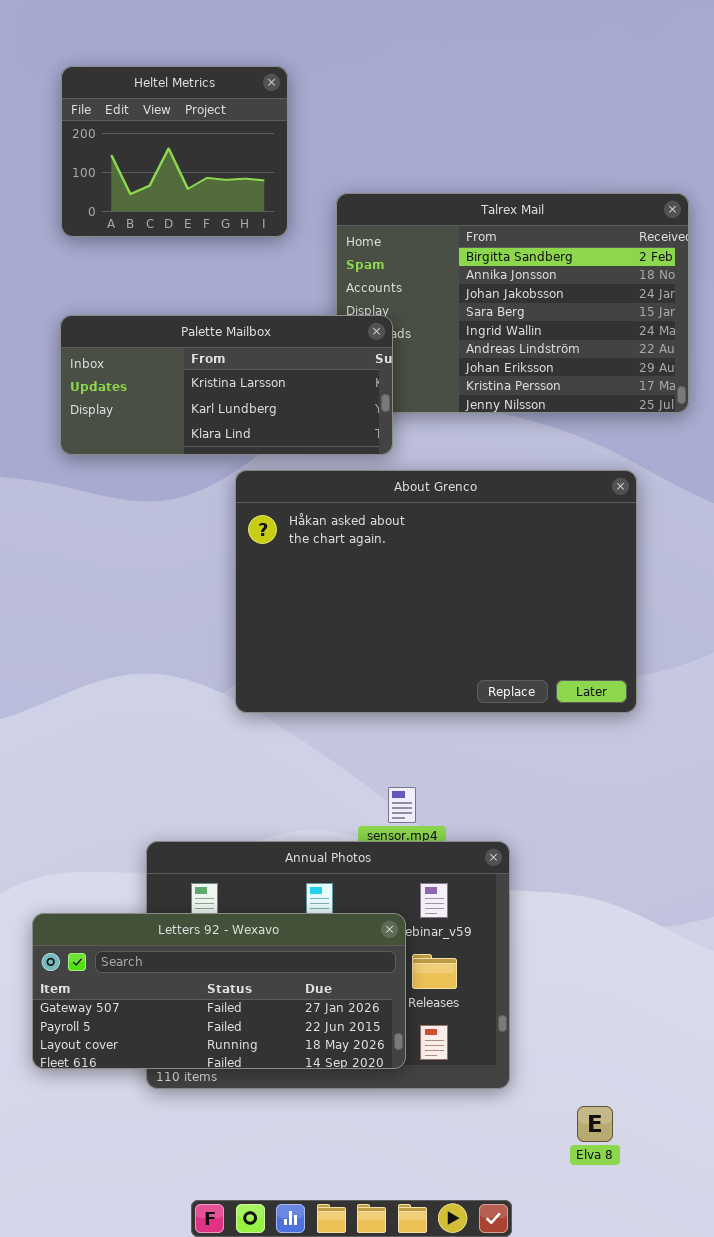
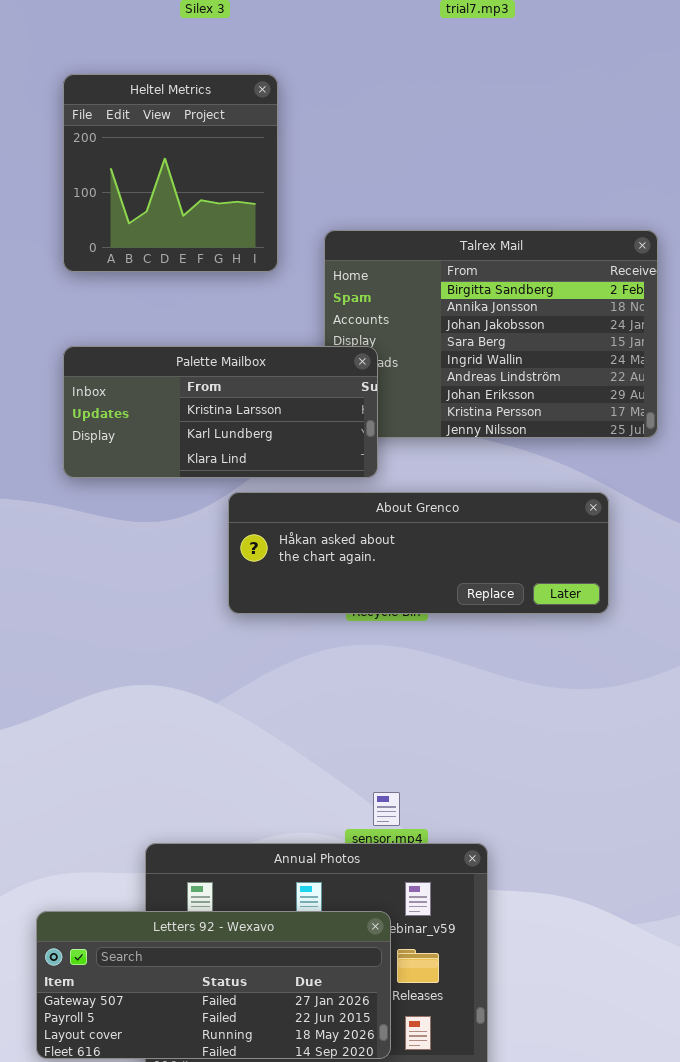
Heltel Metrics: [61,66,288,237] -> [63,74,278,272], resized
About Grenco: [235,470,637,713] -> [228,492,609,614], resized

